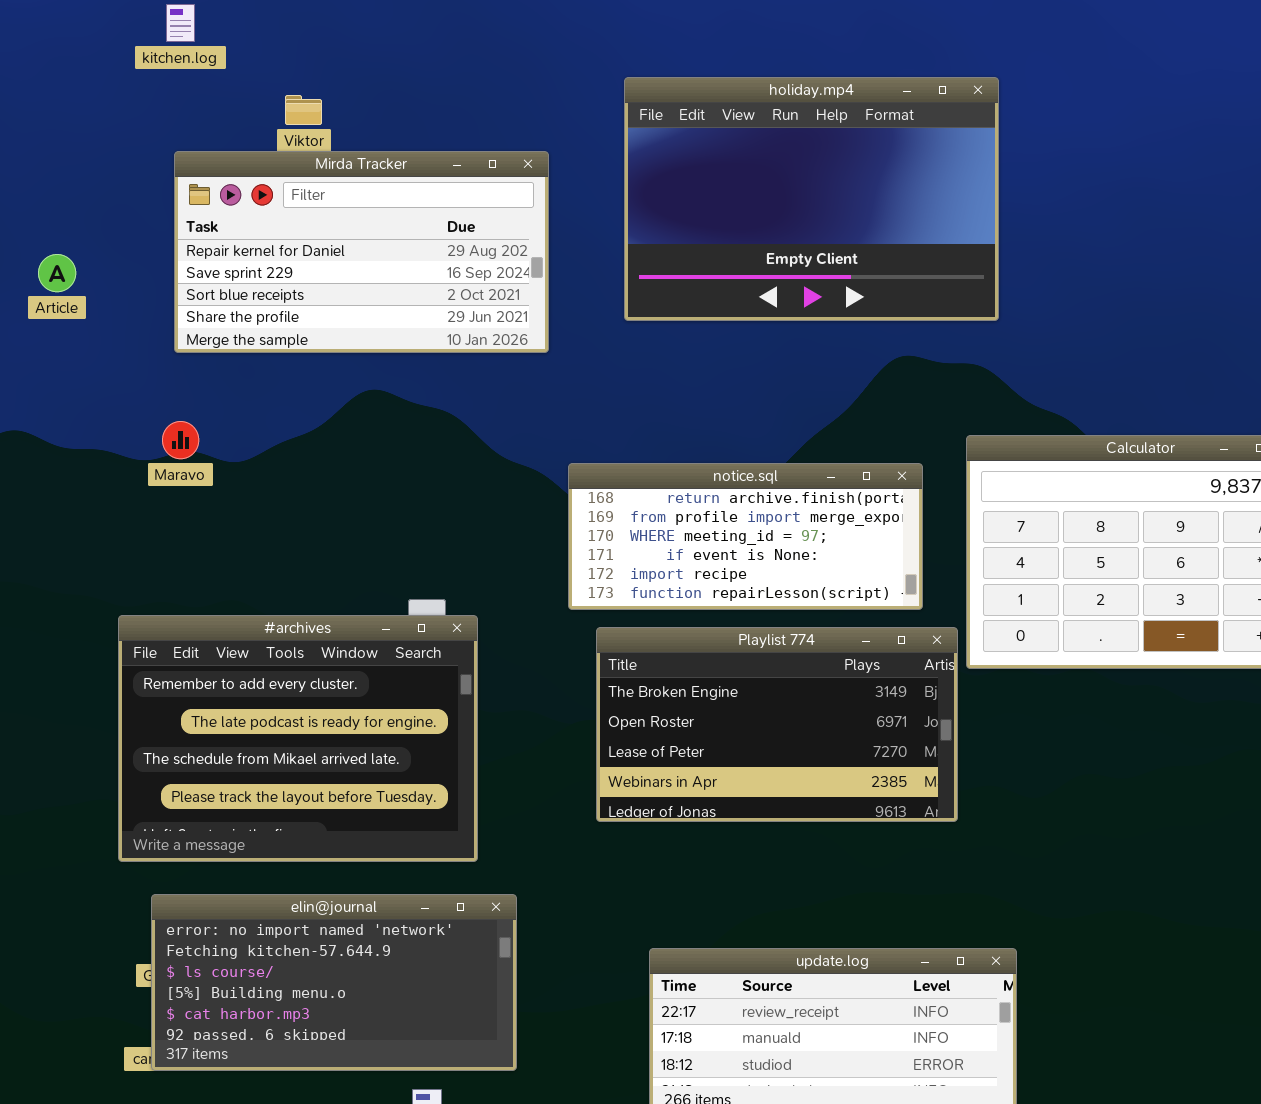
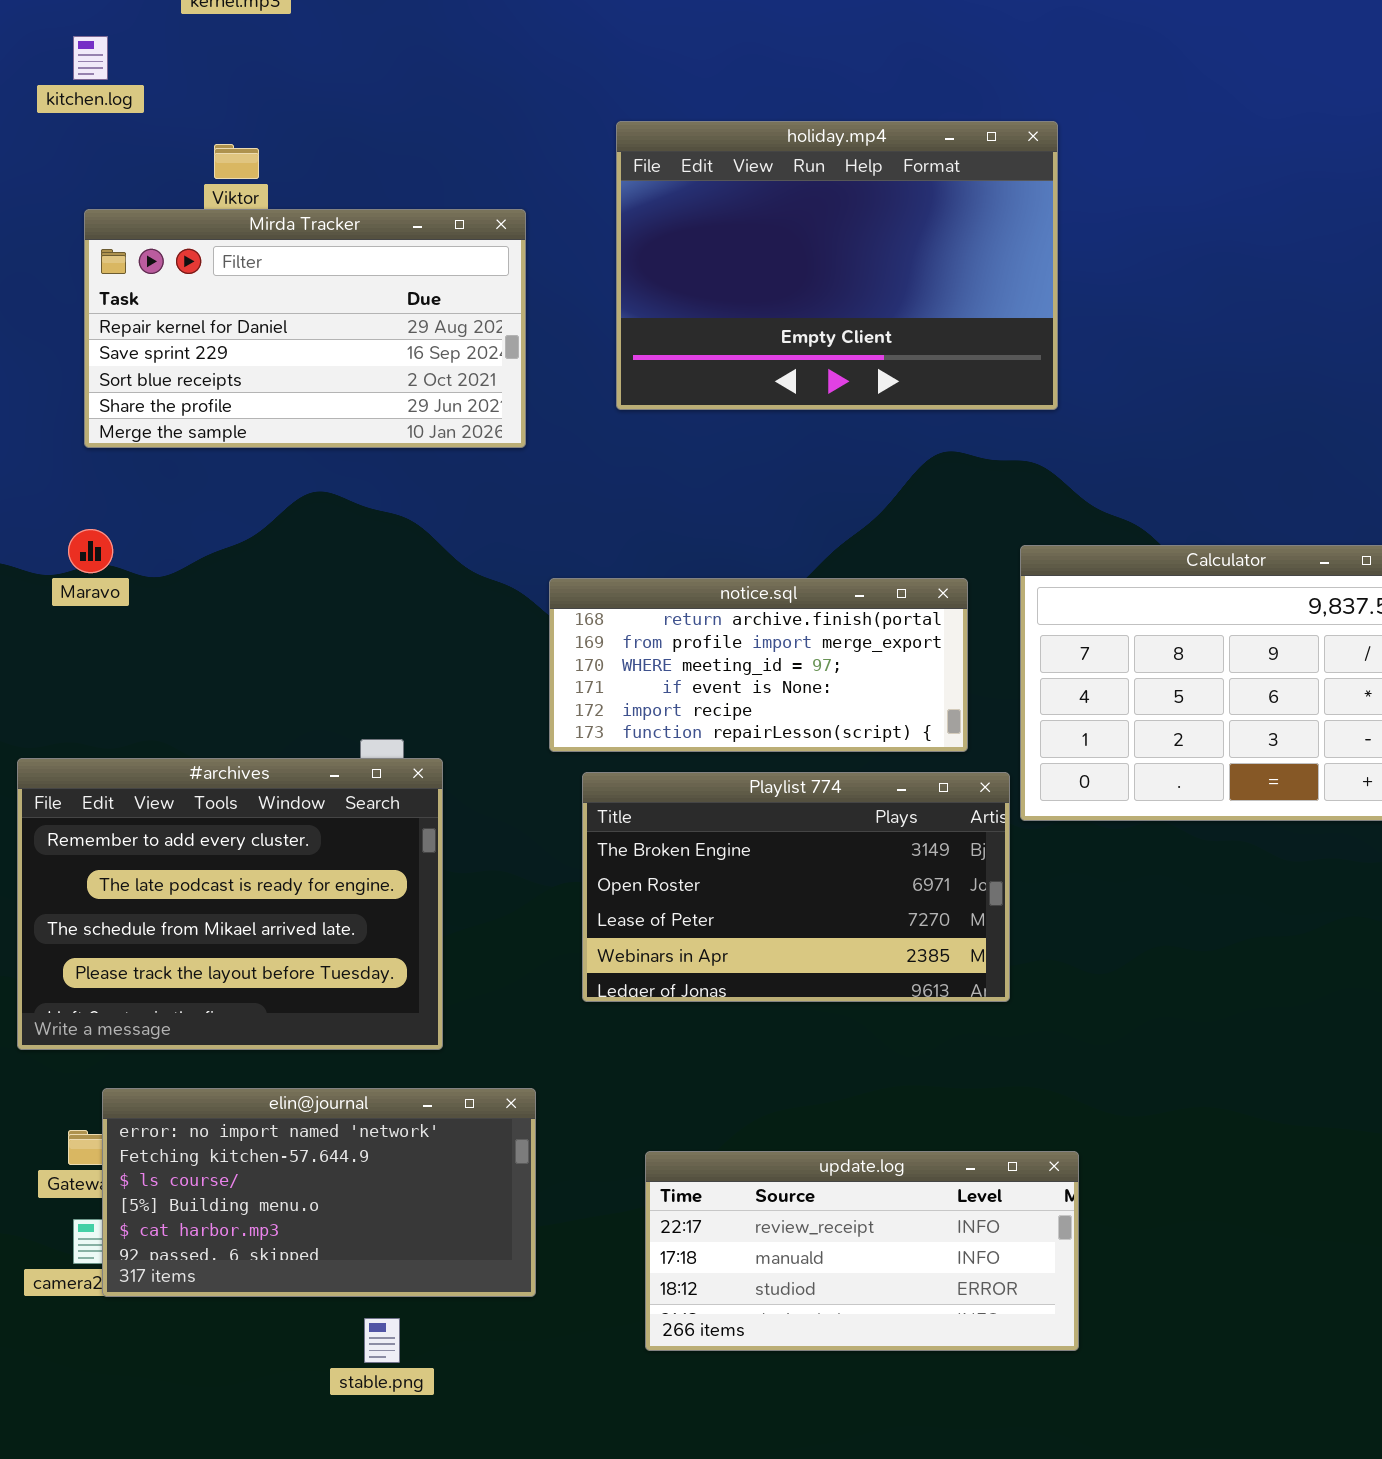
elin@journal: [151,894,517,1071] -> [102,1088,536,1297], moved

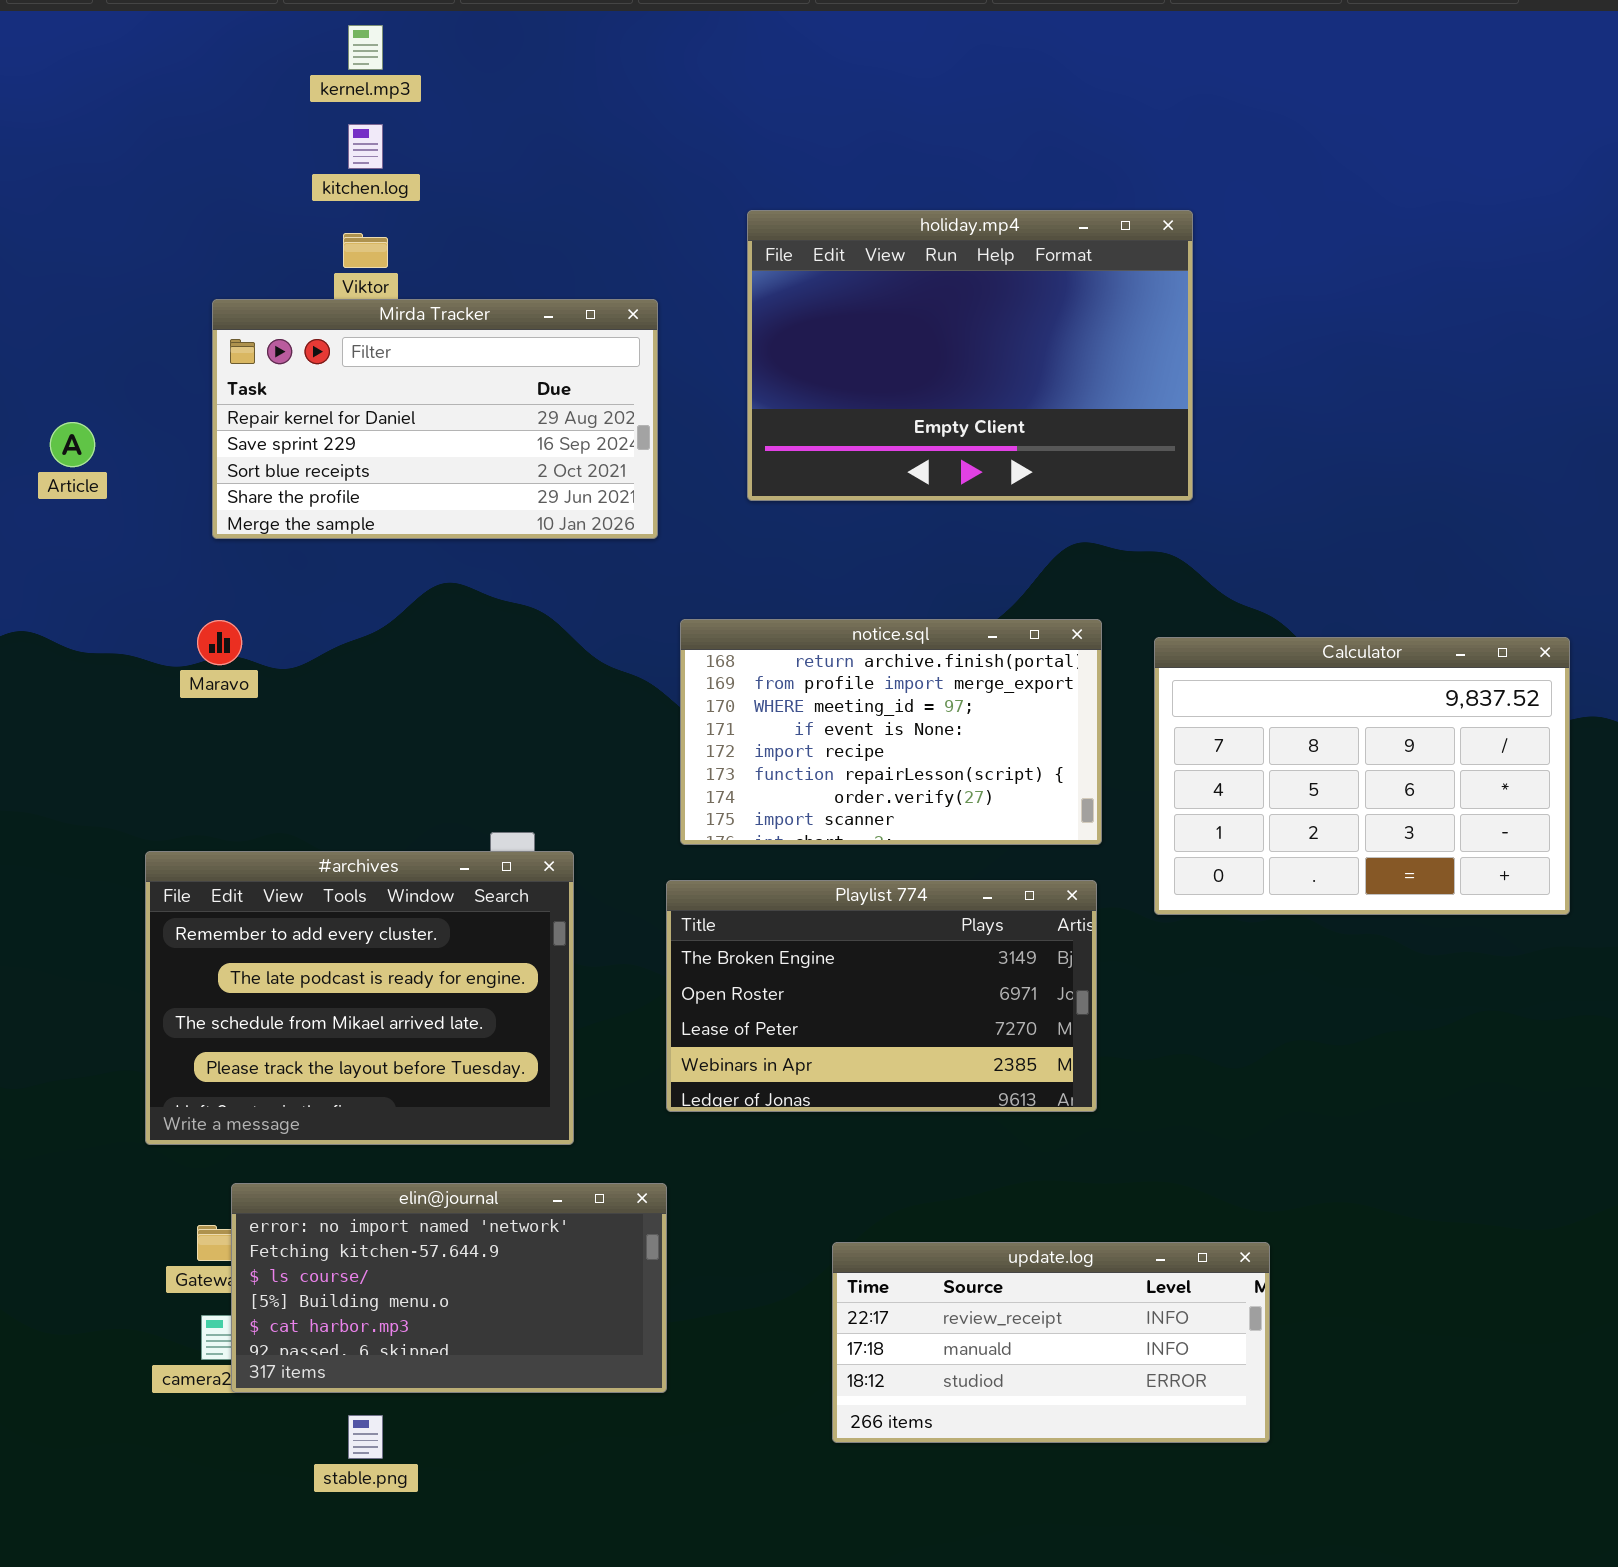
kitchen.log: [73,36,108,80] -> [348,124,383,169], moved
notice.sql: [549,578,968,752] -> [680,619,1102,845], resized
Playlist 774: [582,772,1010,1002] -> [666,880,1097,1112], moved
update.log: [645,1151,1079,1351] -> [832,1242,1270,1443], moved
stable.png: [364,1318,400,1363] -> [348,1415,383,1459], moved

